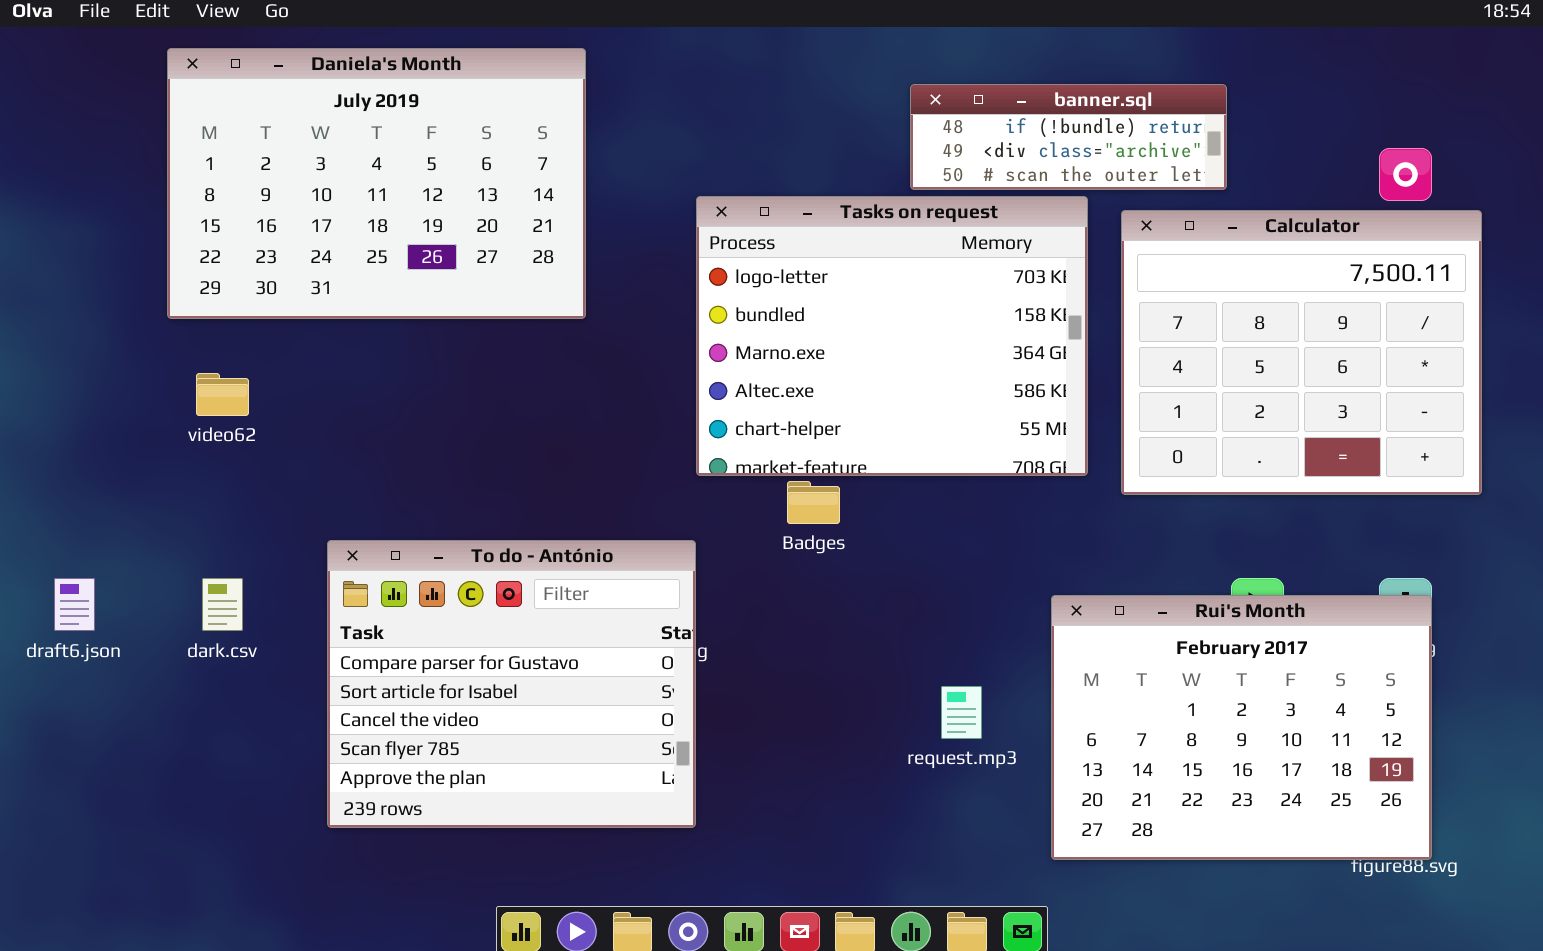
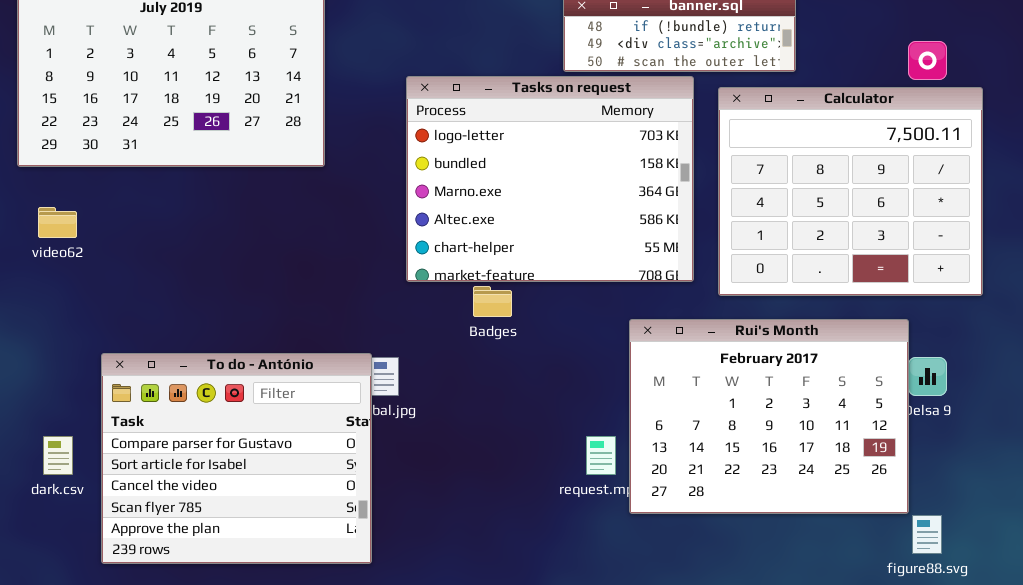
To do - António: [327,540,696,828] -> [101,353,372,564], moved
dark.csv: [202,578,243,631] -> [43,436,73,475], moved
Rui's Month: [1051,595,1432,860] -> [629,319,909,514], moved

